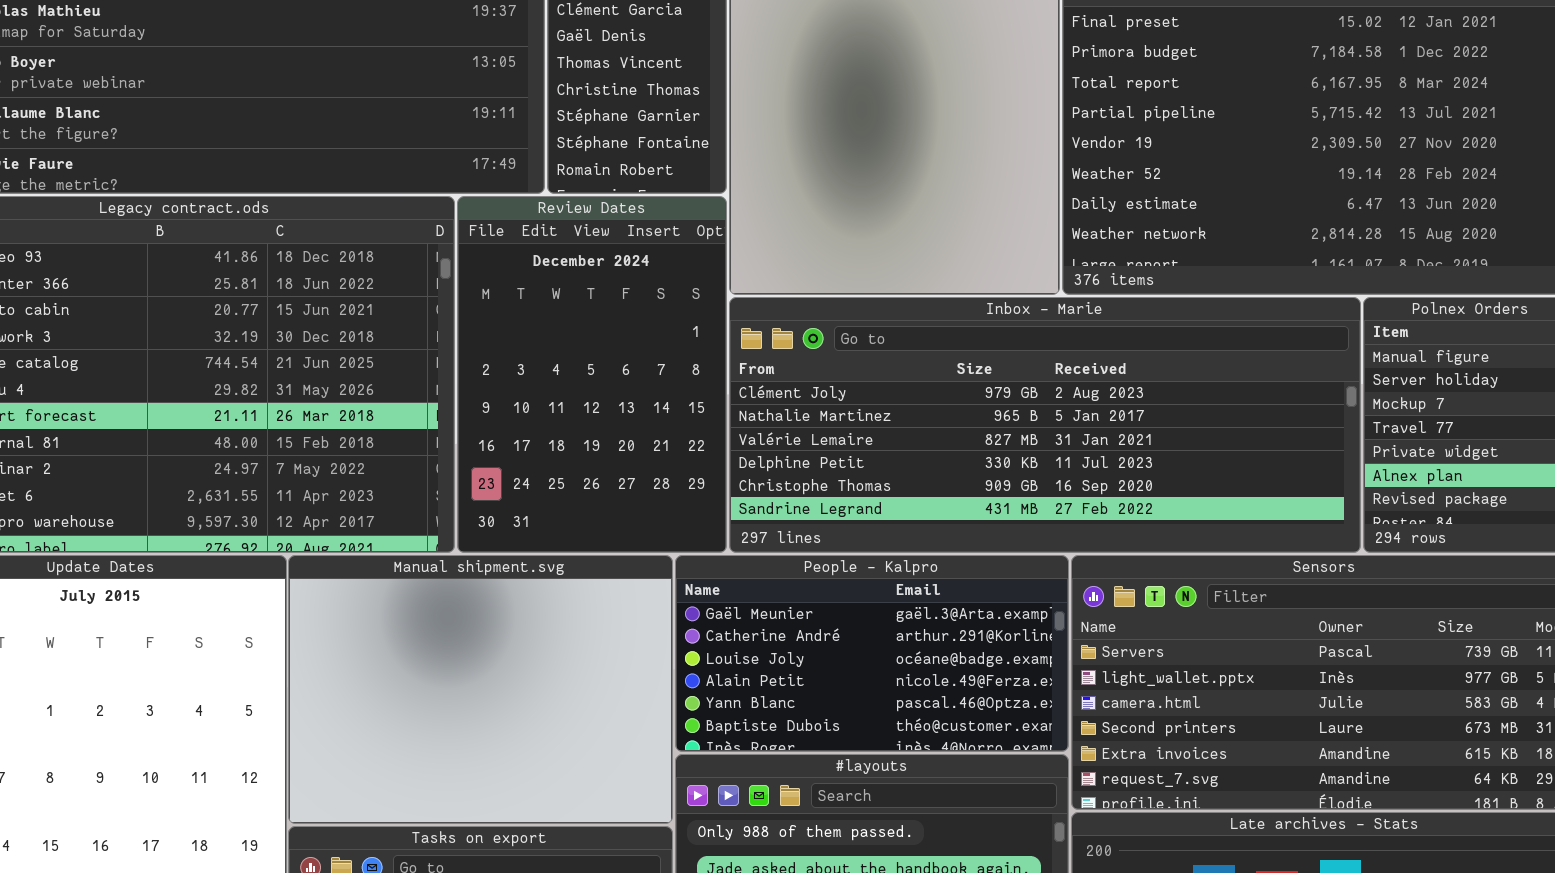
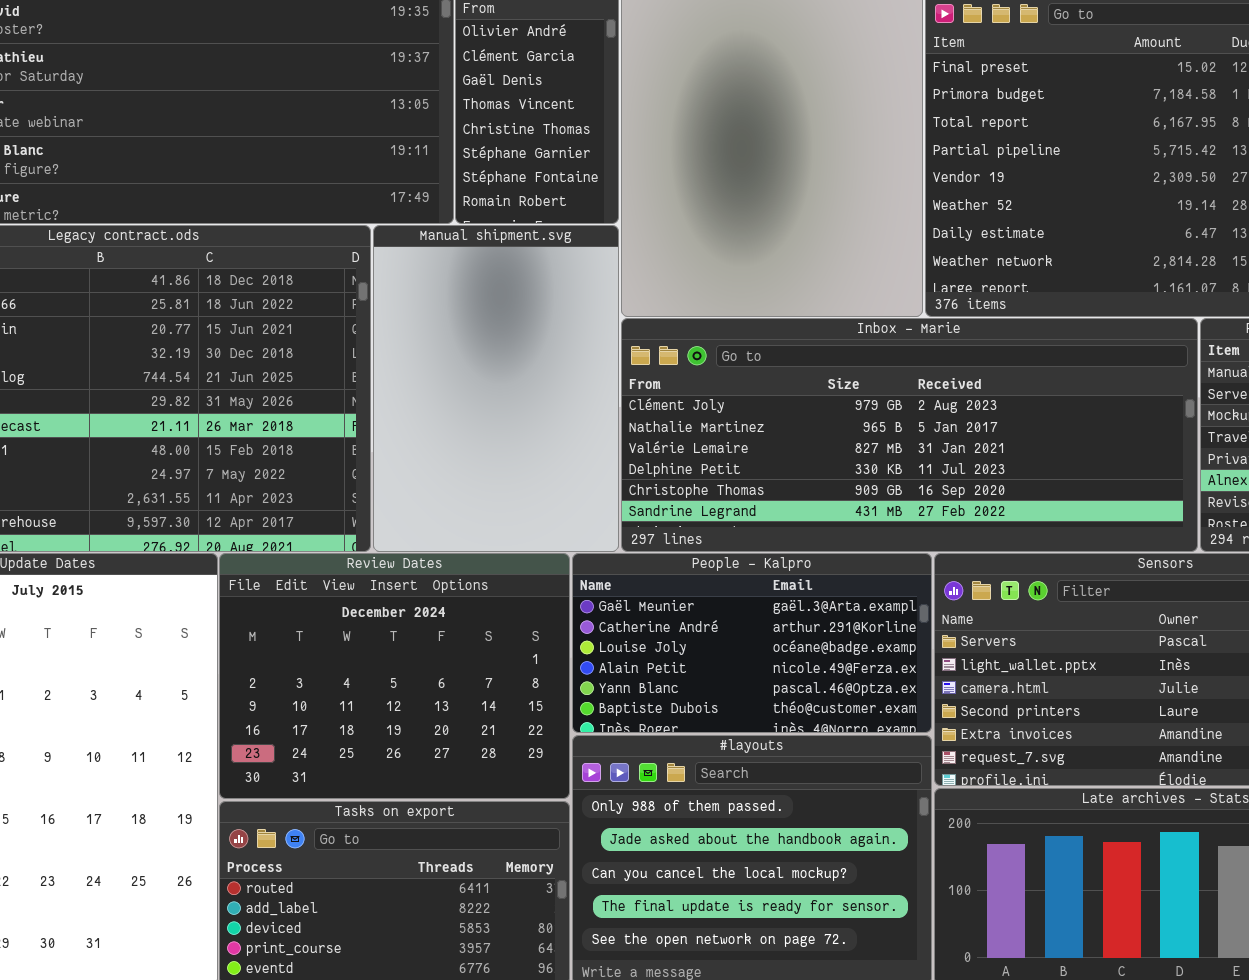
Review Dates: [457,196,727,553] -> [219,553,570,799], moved, resized
Manual shipment.svg: [288,555,673,824] -> [373,225,619,552], moved, resized

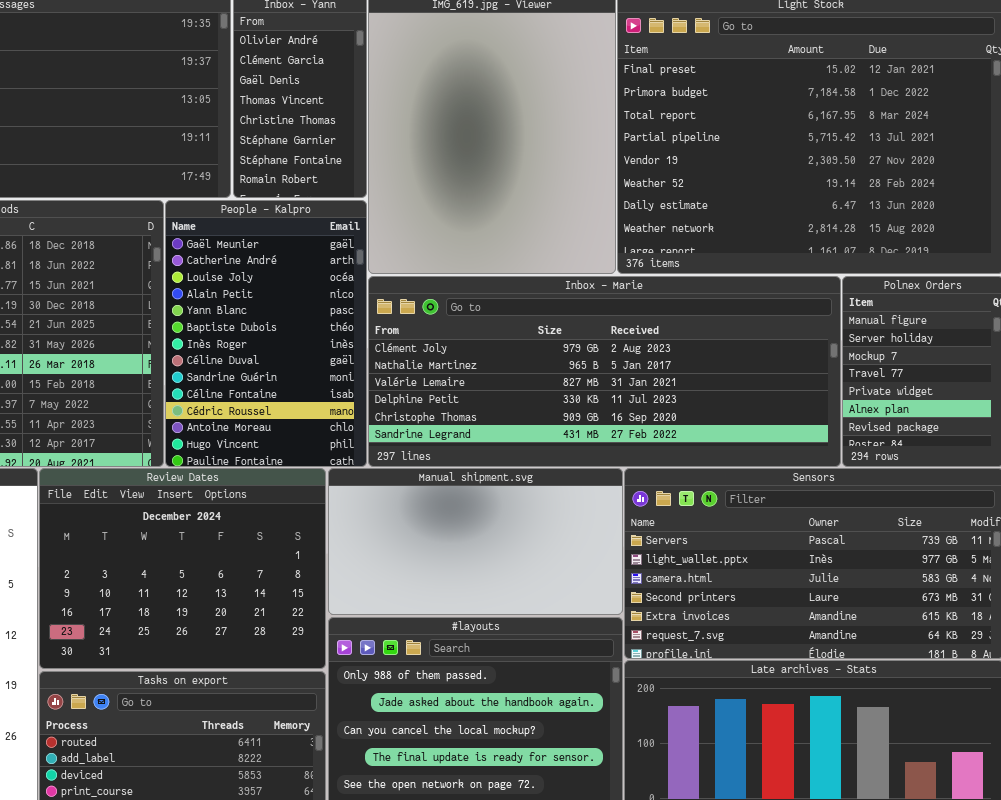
Manual shipment.svg: [373,225,619,552] -> [328,468,623,615], moved, resized
People - Kalpro: [572,553,932,733] -> [165,200,367,467], moved, resized

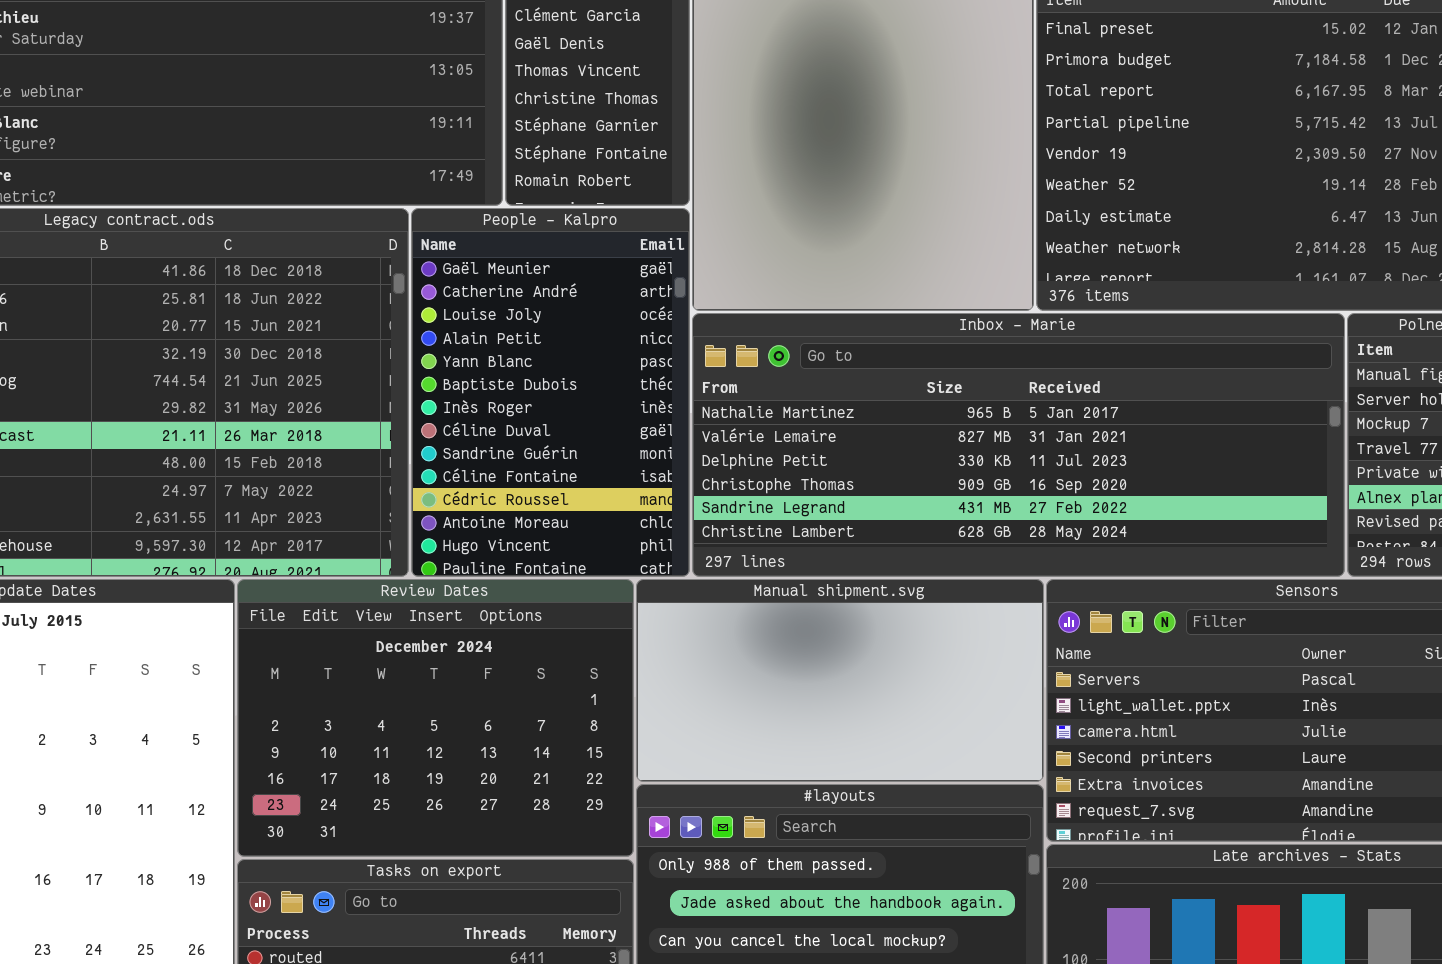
Inbox - Marie: [368,276,841,467] -> [692,313,1345,577], scrolled down 1 row

